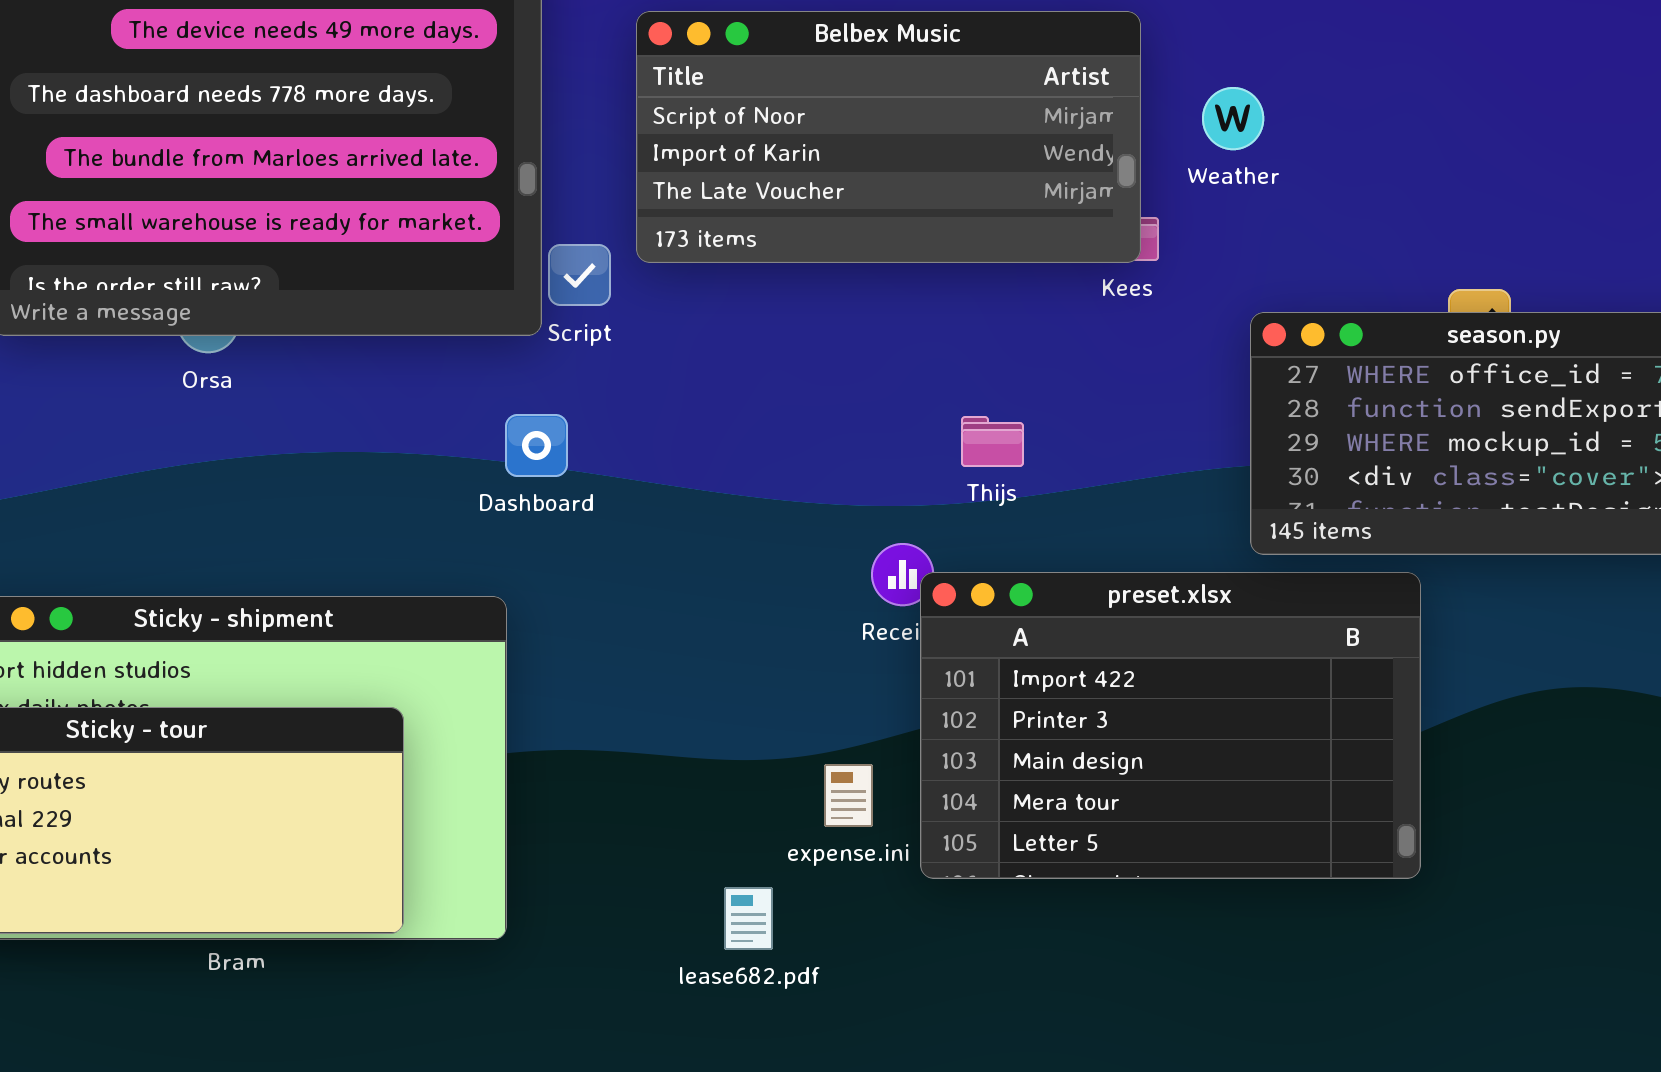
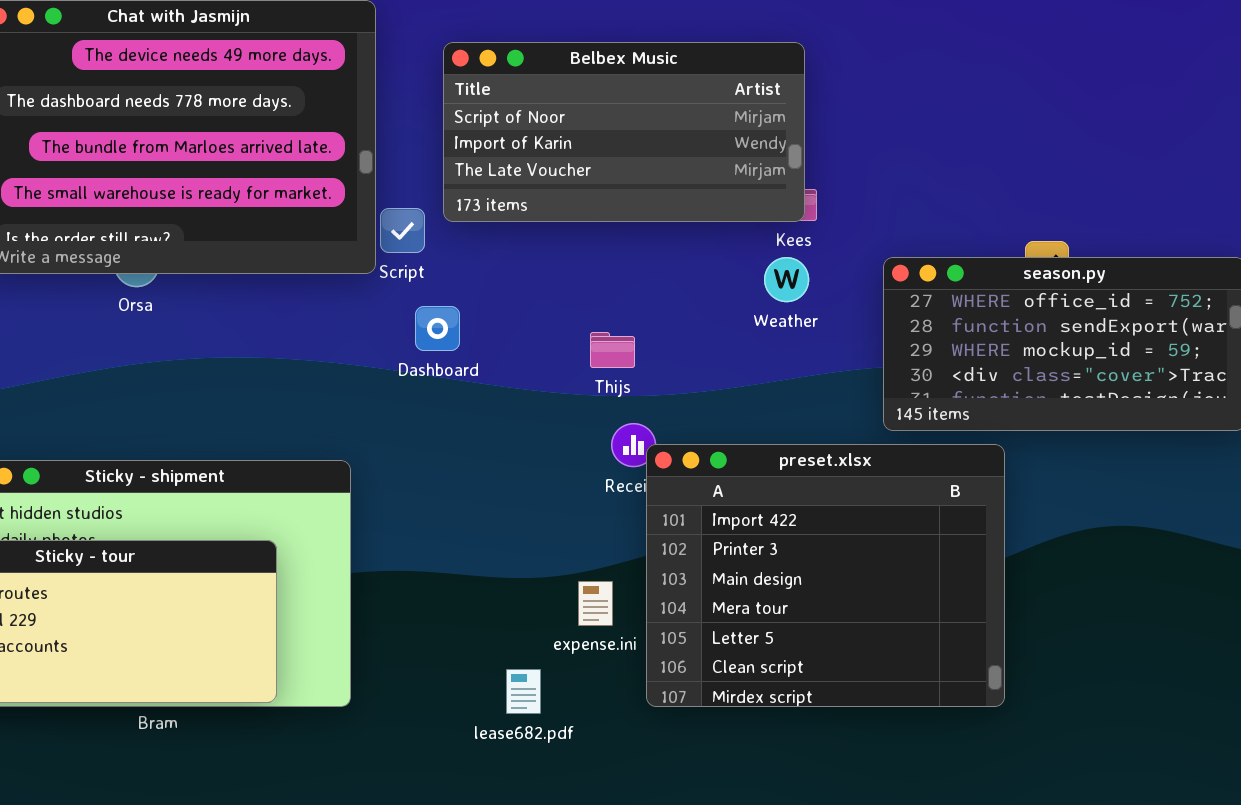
Weather: [1202,87,1264,150] -> [764,257,809,302], moved
Dashboard: [505,414,568,477] -> [415,306,460,351], moved
Thijs: [961,416,1024,467] -> [590,332,635,368], moved
preset.xlsx: [920,572,1421,879] -> [646,444,1005,707], resized

